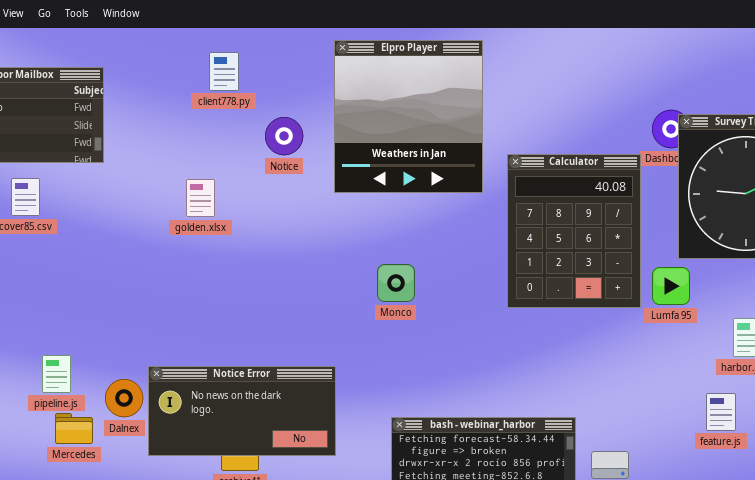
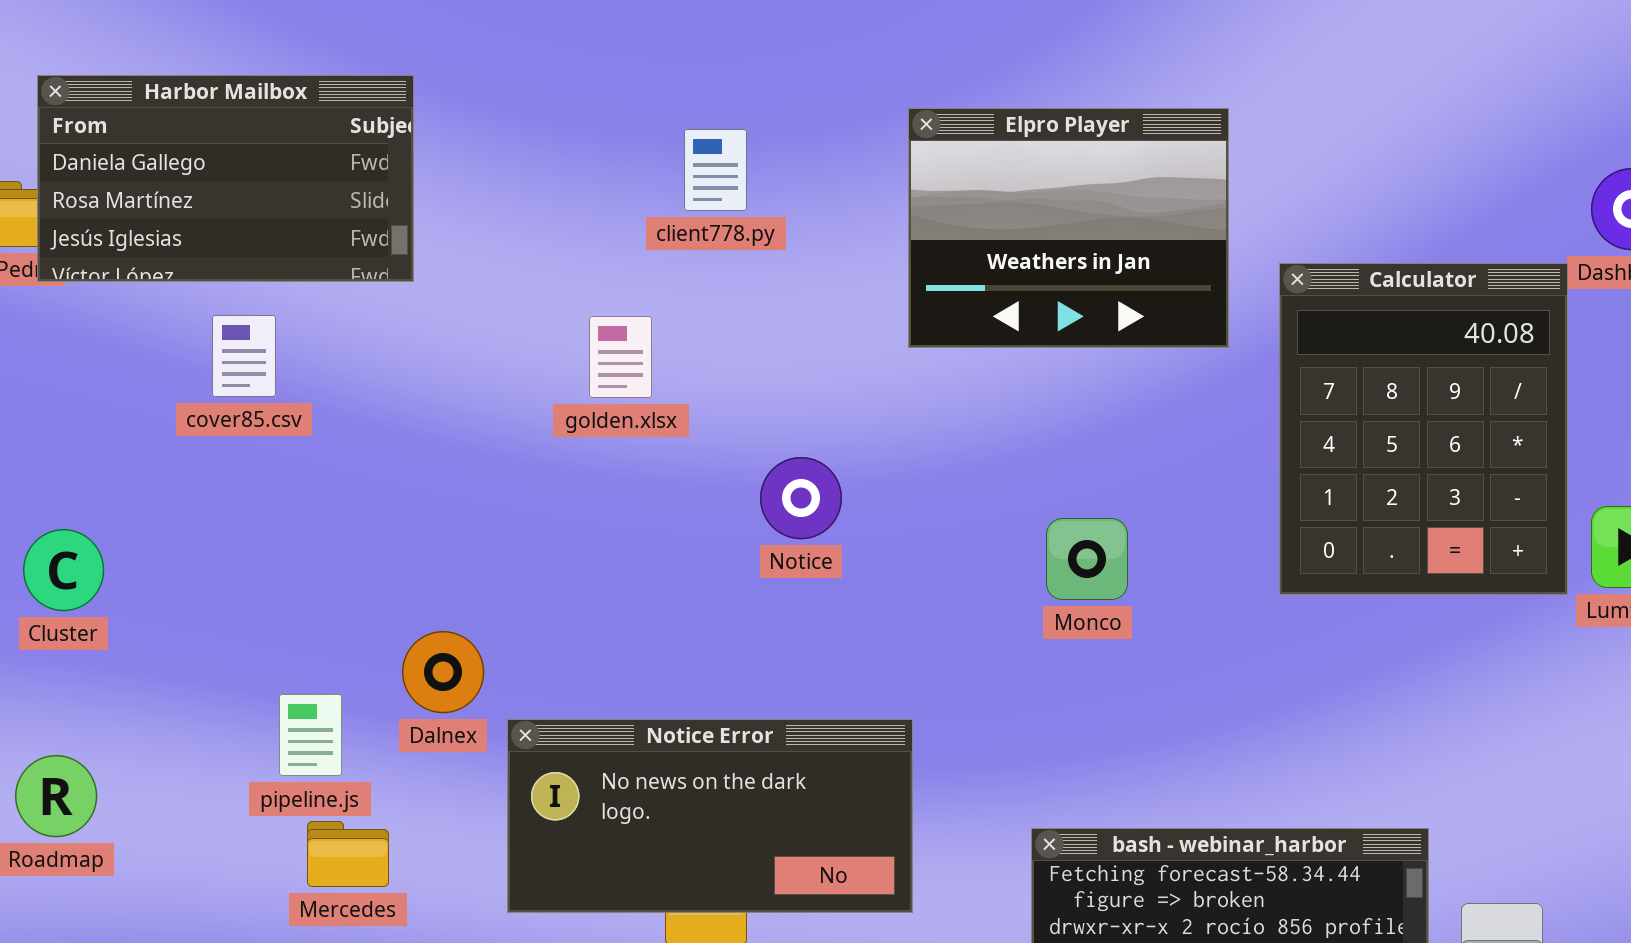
Elpro Player: [334,40,483,193] -> [908,108,1229,348], resized
client778.py: [209,52,239,91] -> [684,129,747,211], moved
Notice: [265,117,303,155] -> [760,457,842,539], moved
Monco: [377,264,415,302] -> [1046,518,1128,600], moved
Dalnex: [105,379,143,417] -> [402,631,484,713], moved

